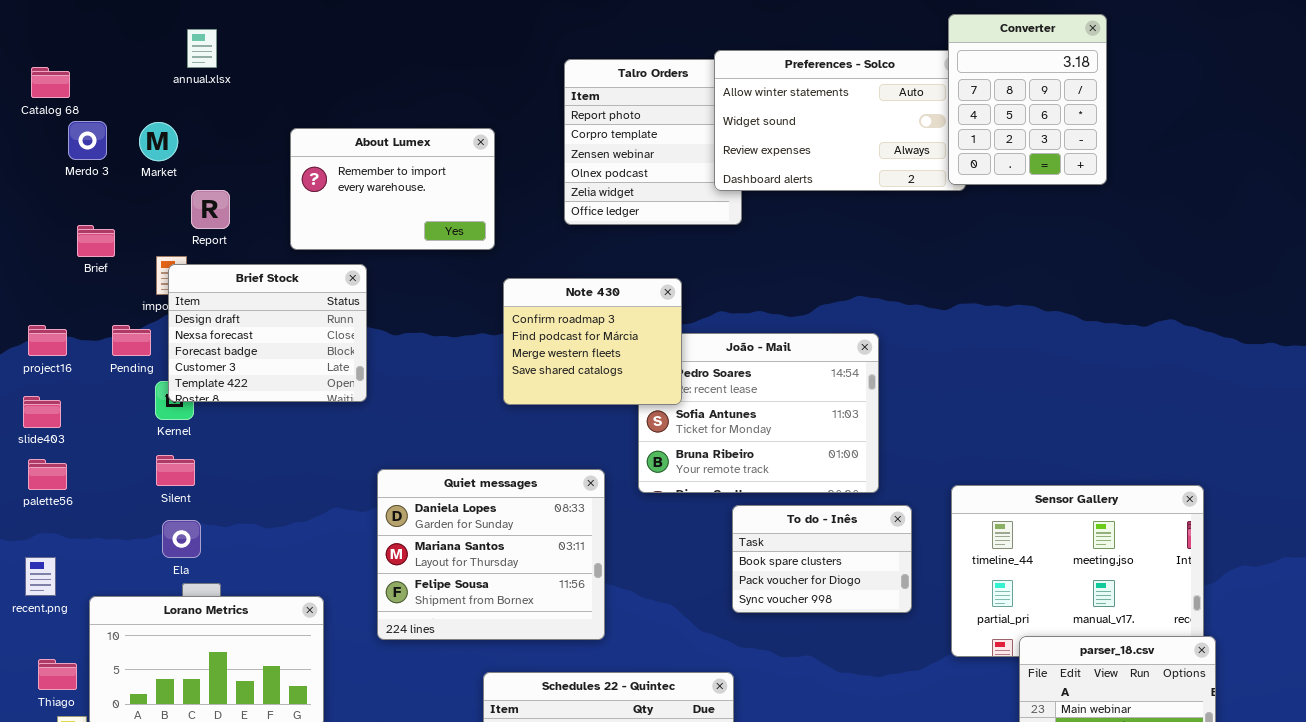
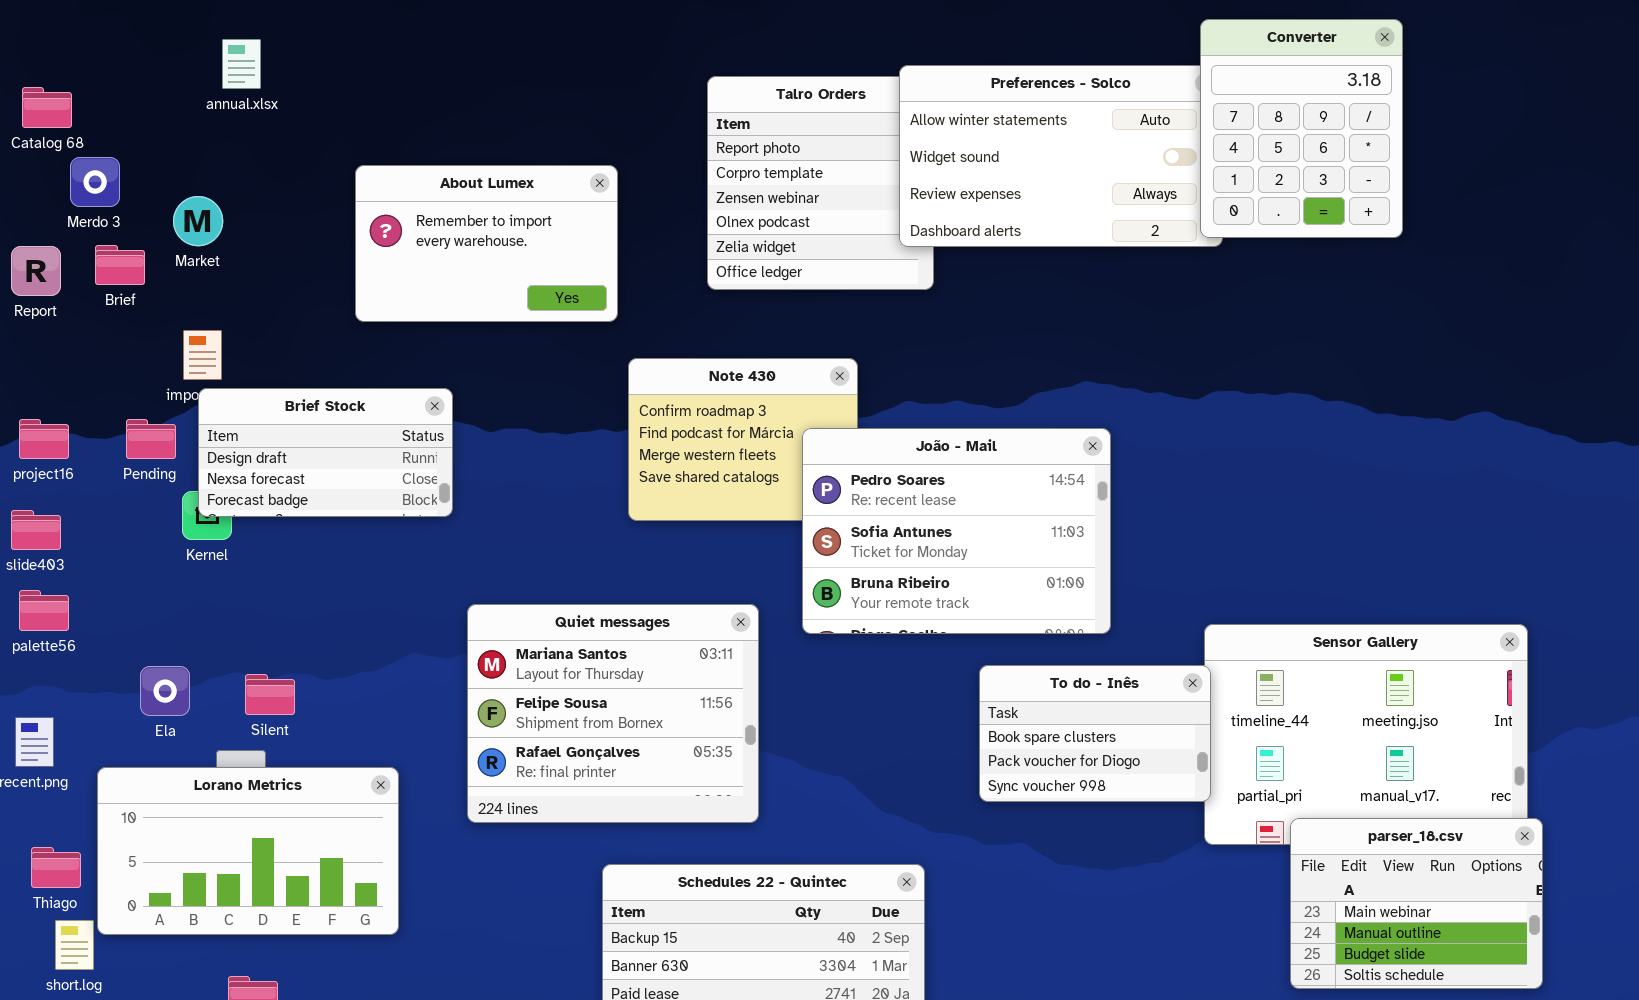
Market: [139,122,178,161] -> [173,196,223,246], moved
Report: [191,190,230,229] -> [11,246,61,296], moved
Brief: [77,225,115,257] -> [95,245,145,285], moved
Brief Stock: [168,264,367,402] -> [198,388,453,517], resized
João - Mail: [638,333,879,493] -> [802,428,1111,634], raised
Silent: [156,455,195,486] -> [245,674,295,715], moved
Quiet messages: [377,469,605,640] -> [467,604,759,823], scrolled down 1 row
To do - Inês: [732,505,912,613] -> [979,665,1211,802], moved
Ela: [162,520,201,558] -> [140,666,190,716], moved

